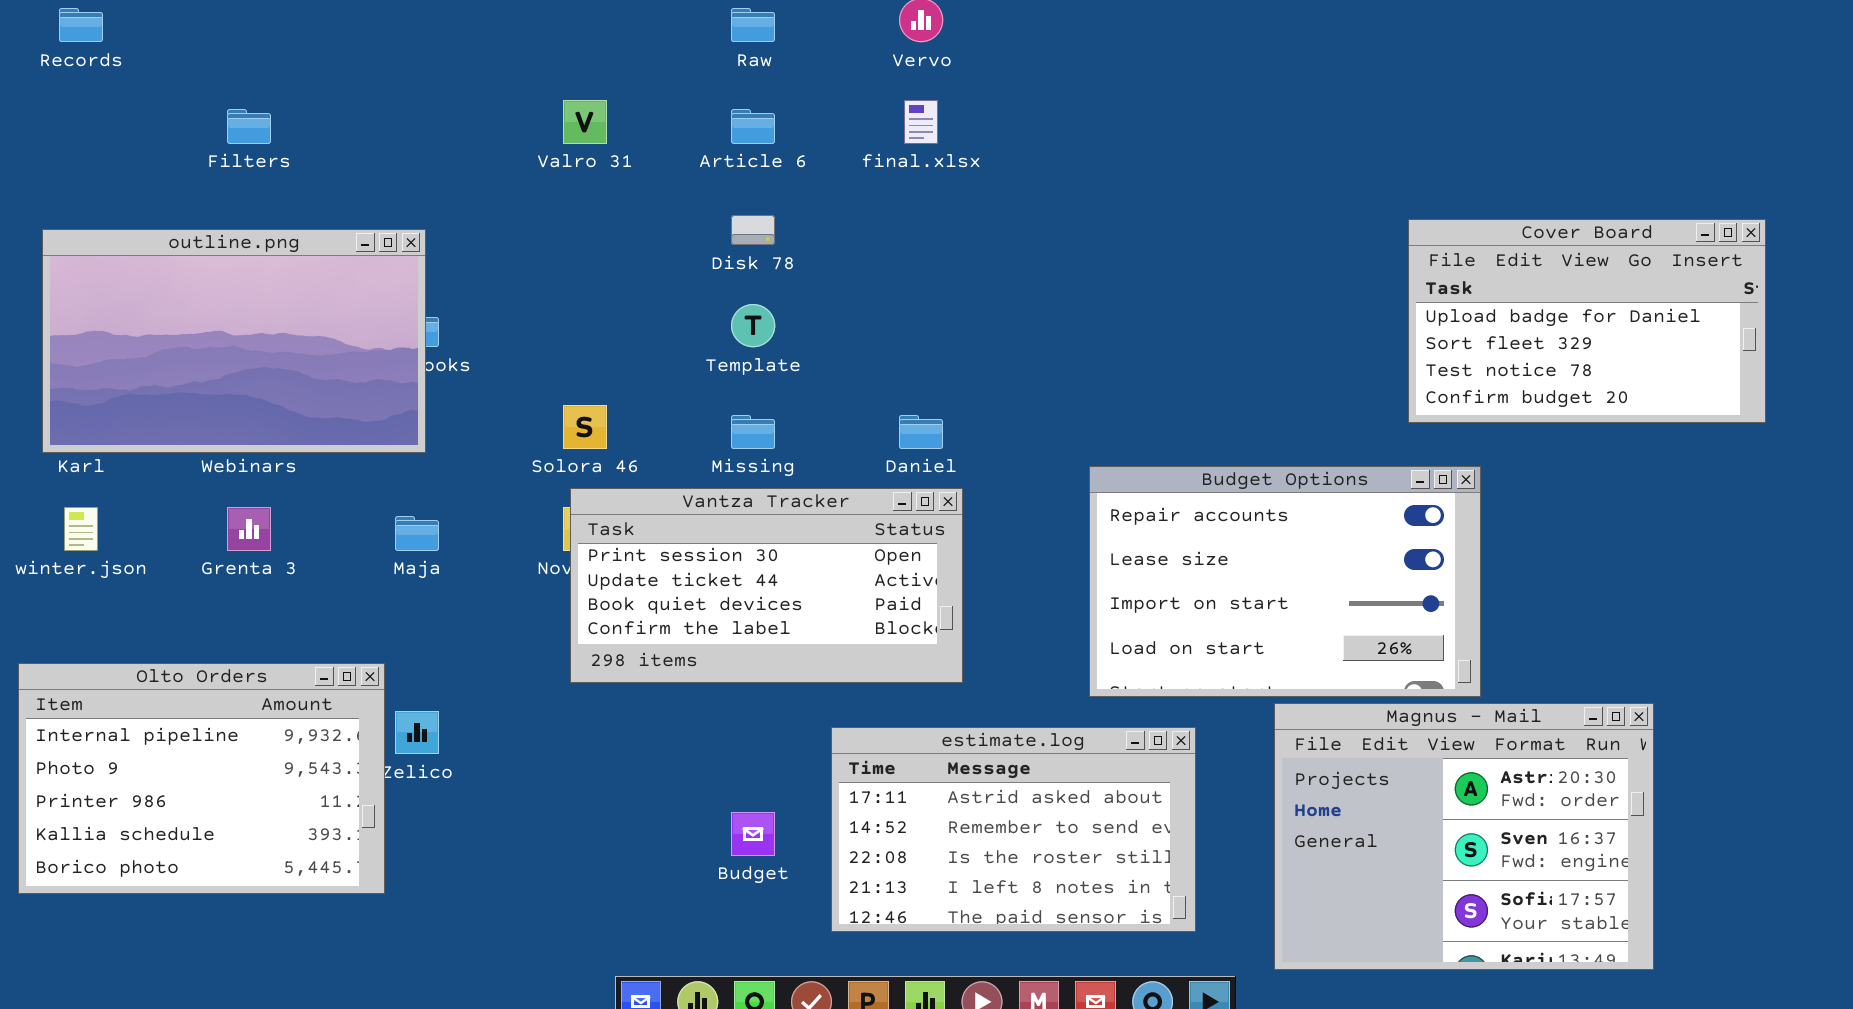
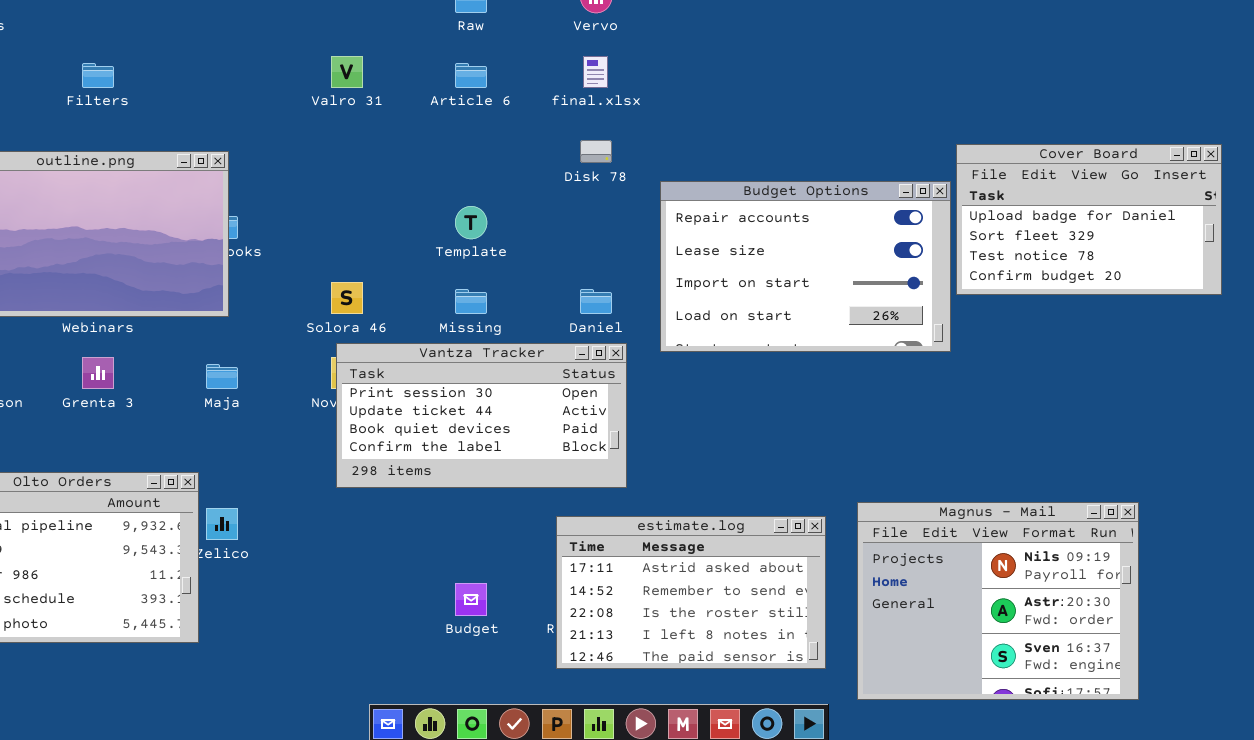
Disk 78: [731,215,775,245] -> [580,140,612,163], moved
Budget Options: [1089,466,1481,697] -> [660,181,951,352], moved
Magnus - Mail: [1274,703,1654,970] -> [857,502,1139,700], scrolled up 1 row
estimate.log: [831,727,1196,932] -> [556,516,826,669], moved

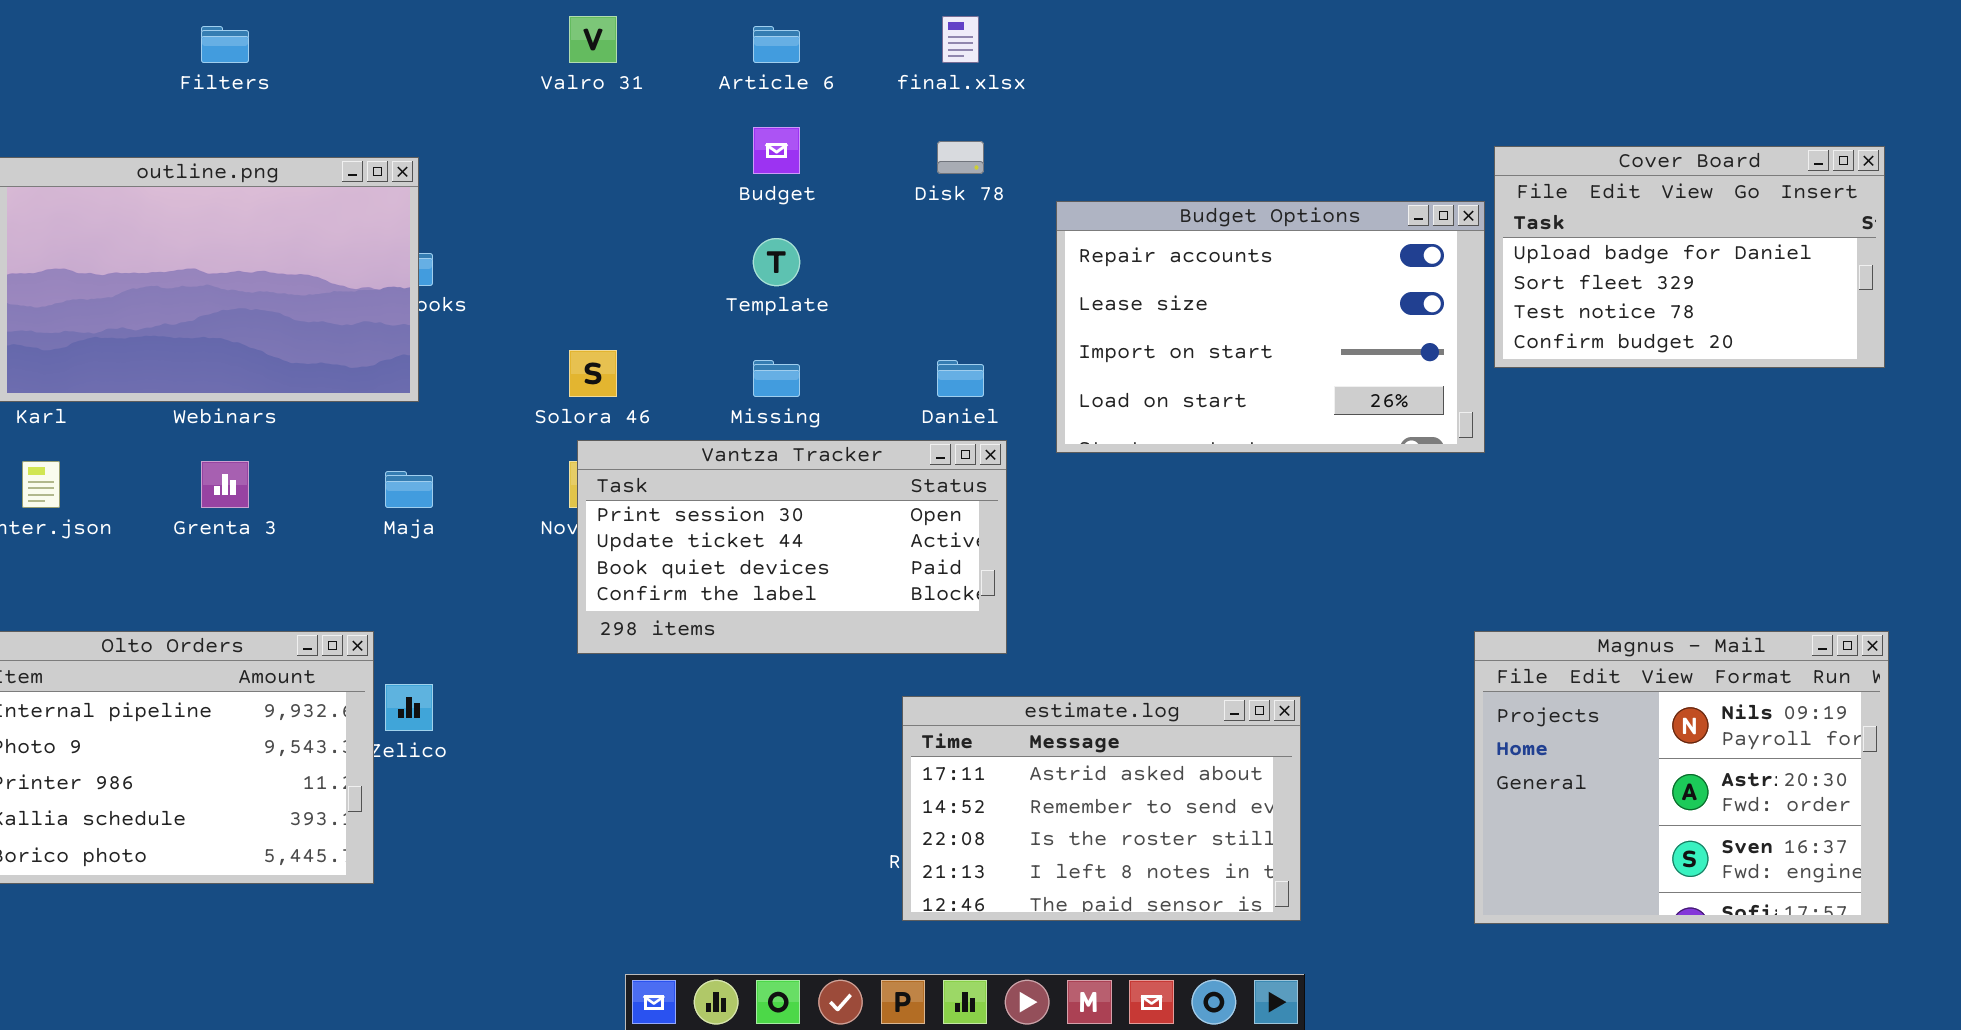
Magnus - Mail: [857,502,1139,700] -> [1474,631,1889,924], moved
Budget: [455,583,487,616] -> [753,127,800,174], moved

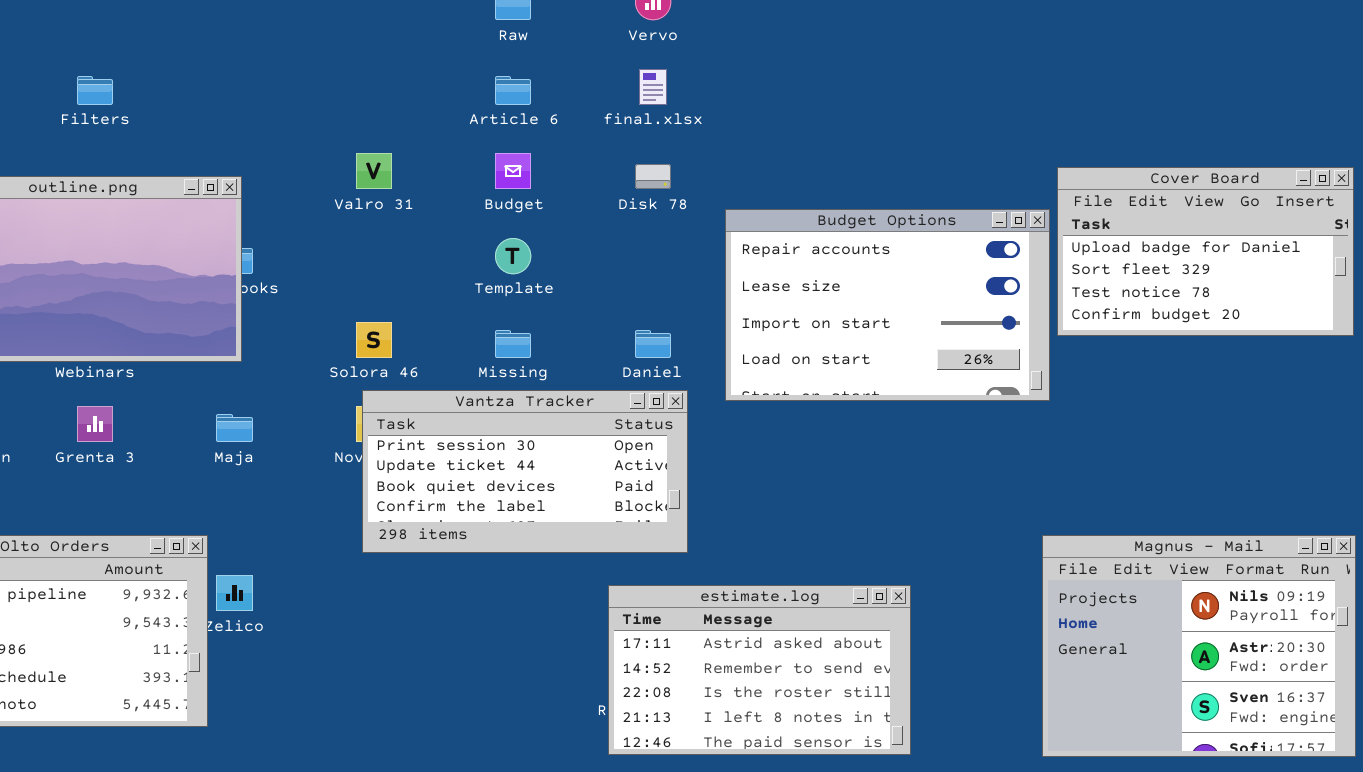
Valro 31: [569,16,617,63] -> [356,153,392,189], moved

